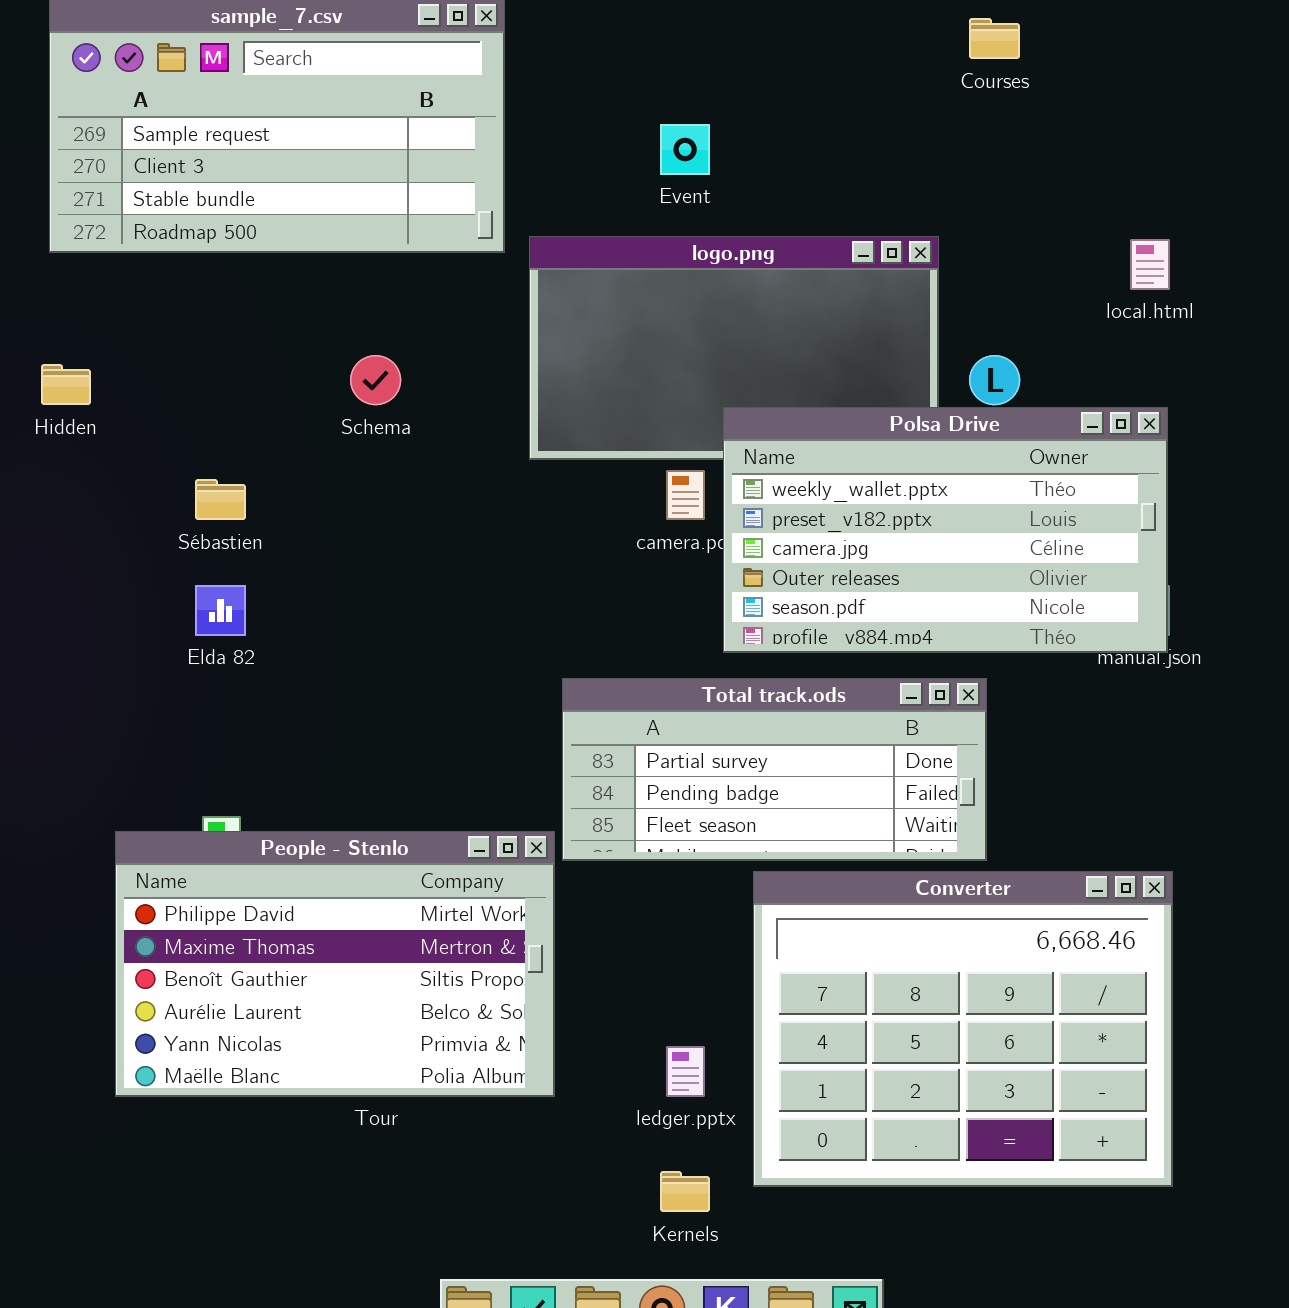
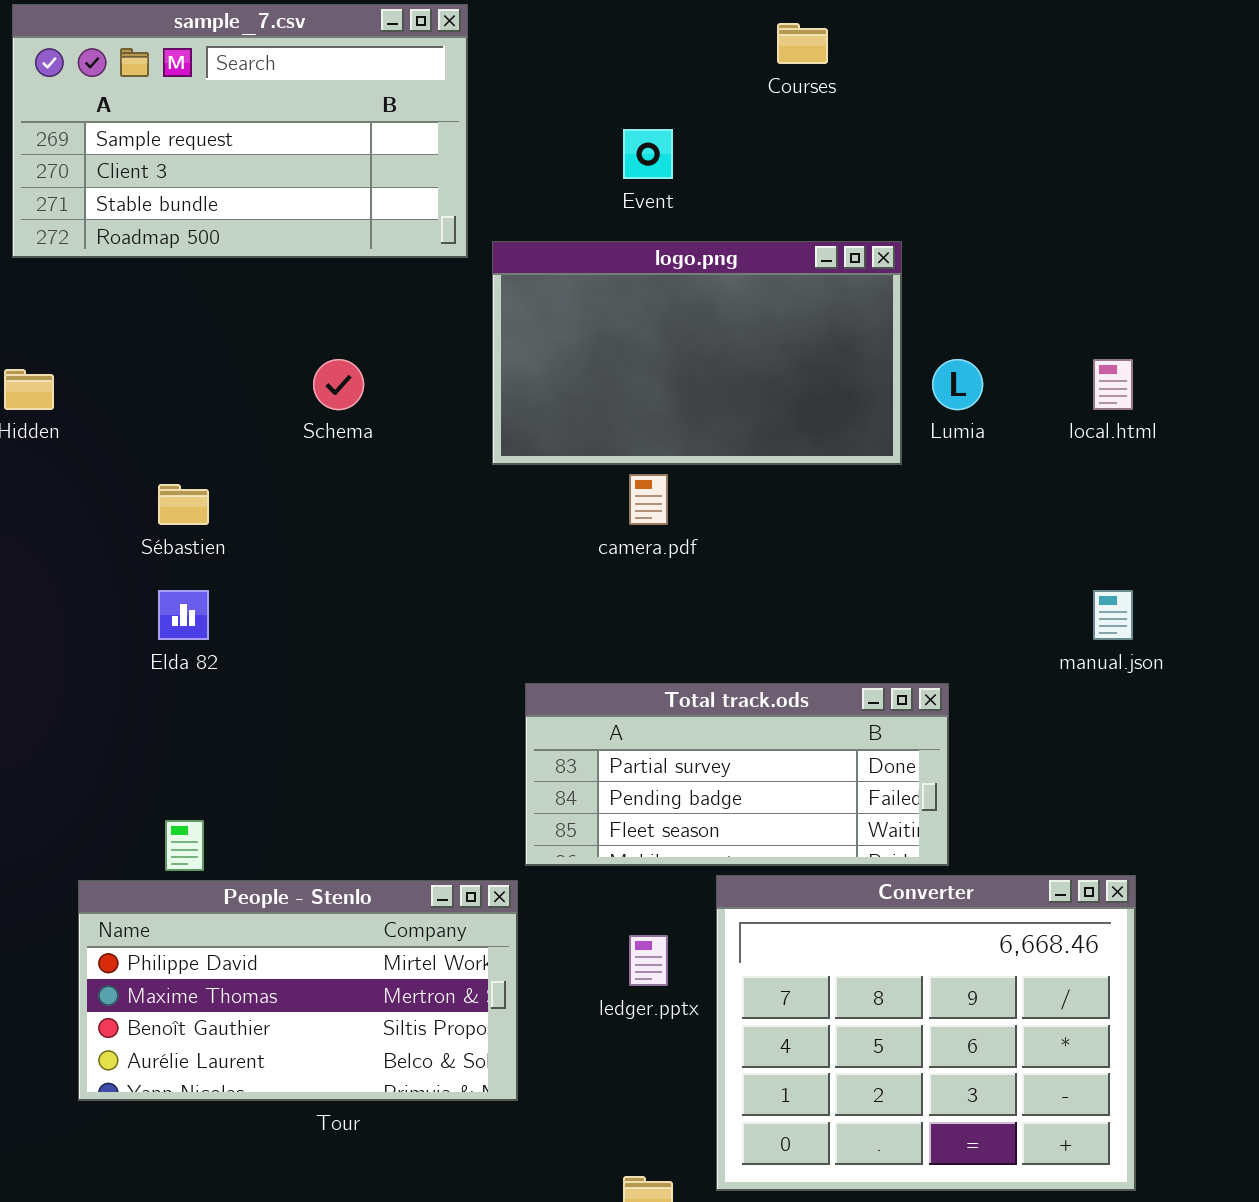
Courses: [969,18,1020,59] -> [777,23,828,64], moved
local.html: [1130,239,1170,290] -> [1093,359,1133,410], moved
Polsa Drive: [723,407,1168,653] -> none, closed
People - Stenlo: [115,831,555,1097] -> [78,880,518,1101], resized
ledger.pptx: [666,1046,705,1097] -> [629,935,668,986], moved

